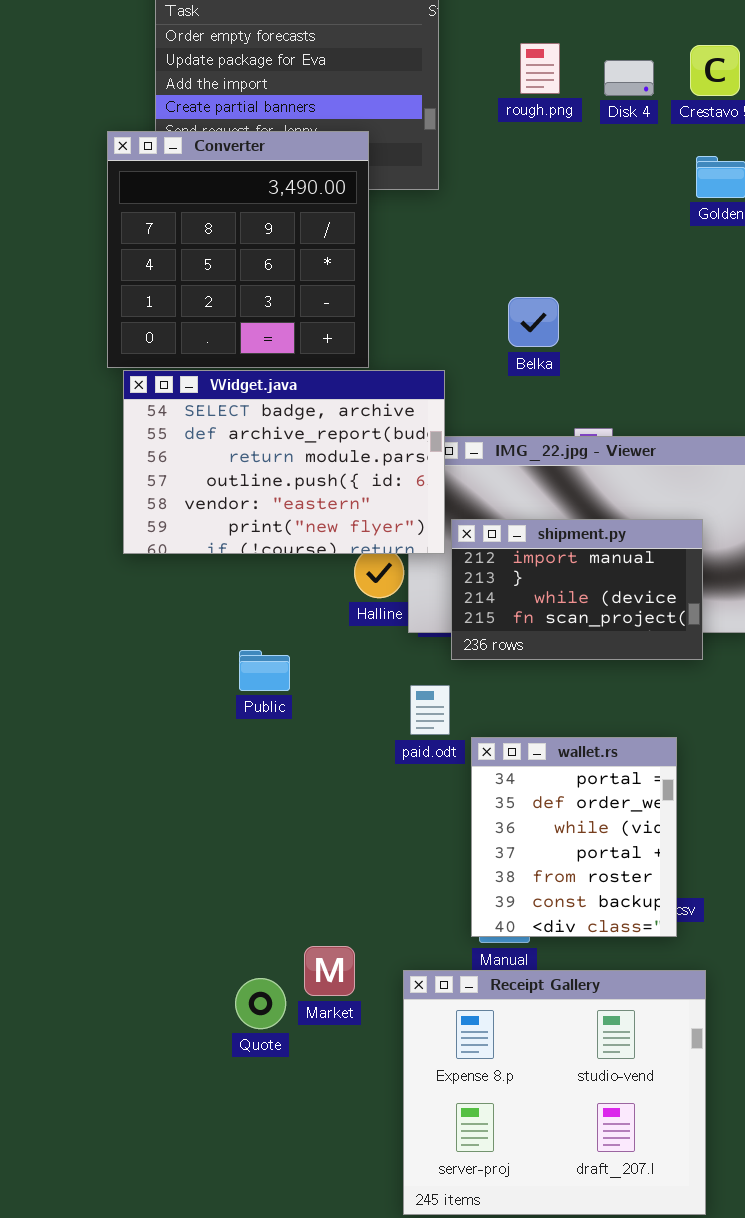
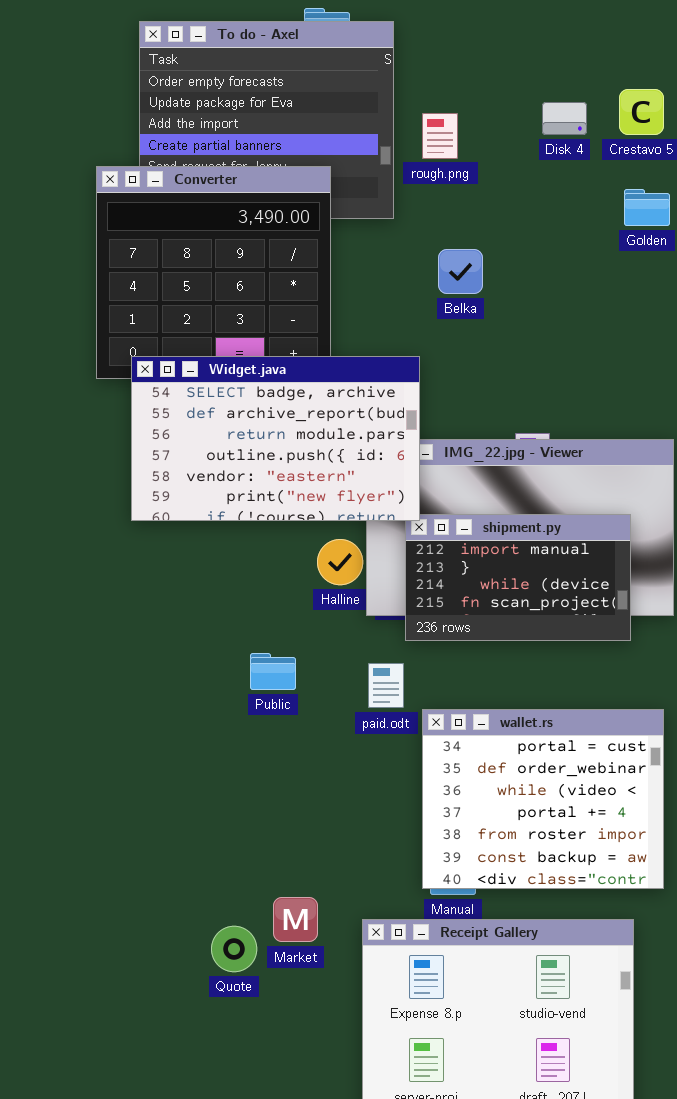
rough.png: [520,43,560,94] -> [422,113,458,159], moved
Belka: [508,297,559,347] -> [438,249,483,294], moved
Widget.java: [123,370,445,554] -> [131,356,420,521], moved
Public: [239,650,290,691] -> [250,653,296,690], moved
wallet.rs: [471,737,677,937] -> [422,709,664,889], resized

